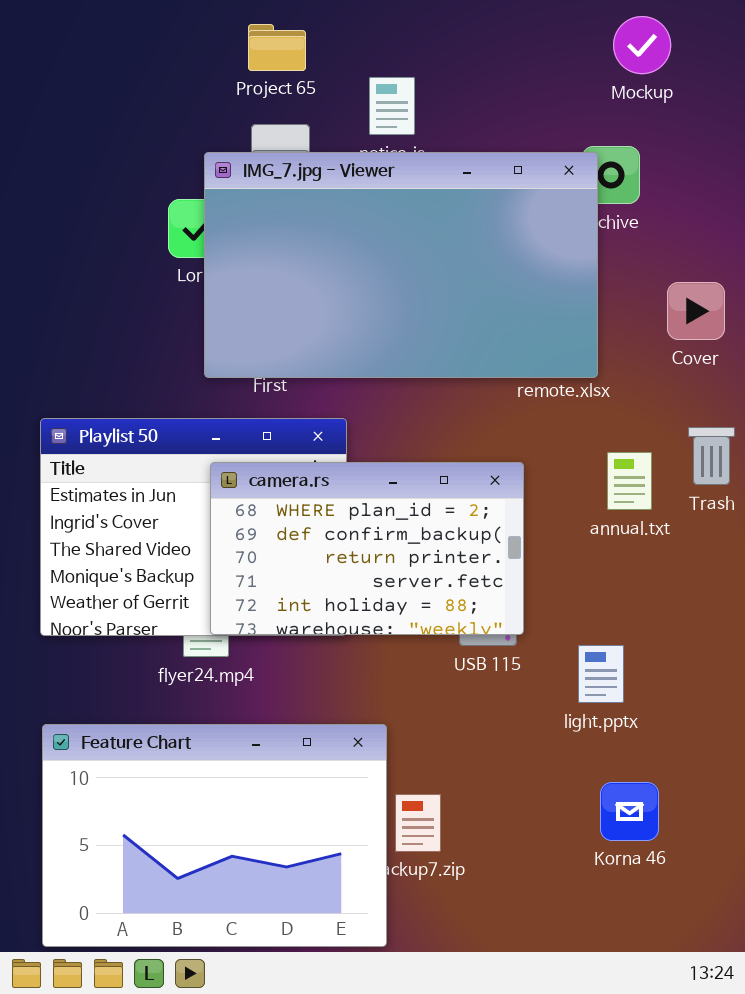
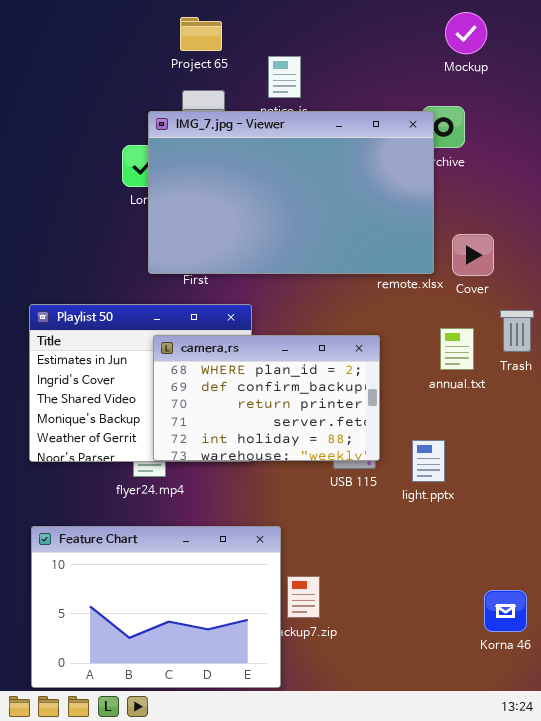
Cover: [667,282,725,340] -> [452,234,494,276], moved
light.pptx: [578,645,624,703] -> [412,440,445,482], moved
Korna 46: [600,782,659,841] -> [484,590,527,632], moved

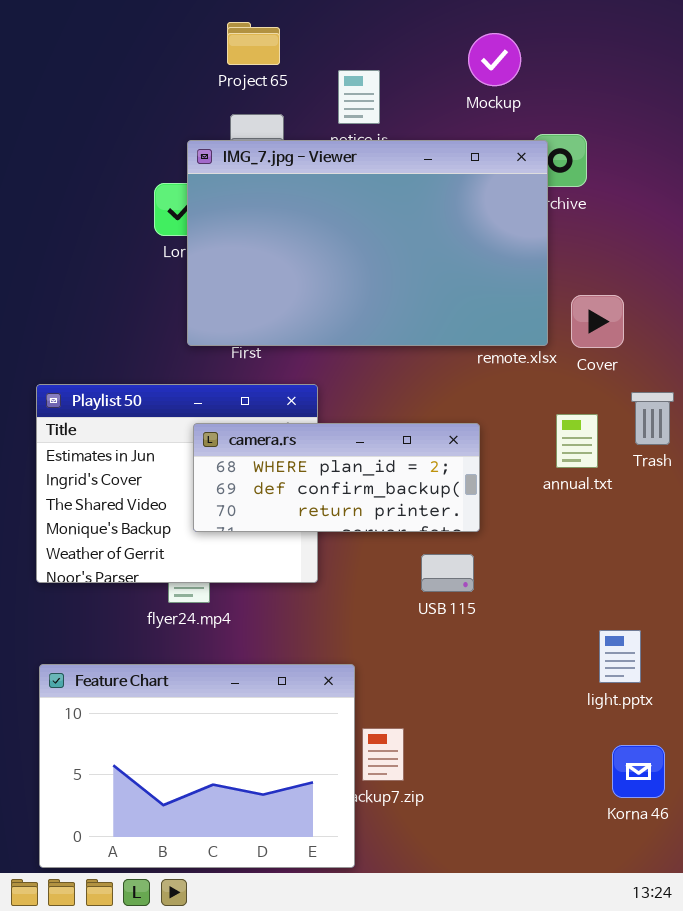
Mockup: [445,12,487,54] -> [468,33,521,86], moved
camera.rs: [153,335,380,461] -> [193,423,480,532], resized
light.pptx: [412,440,445,482] -> [599,630,641,683], moved

